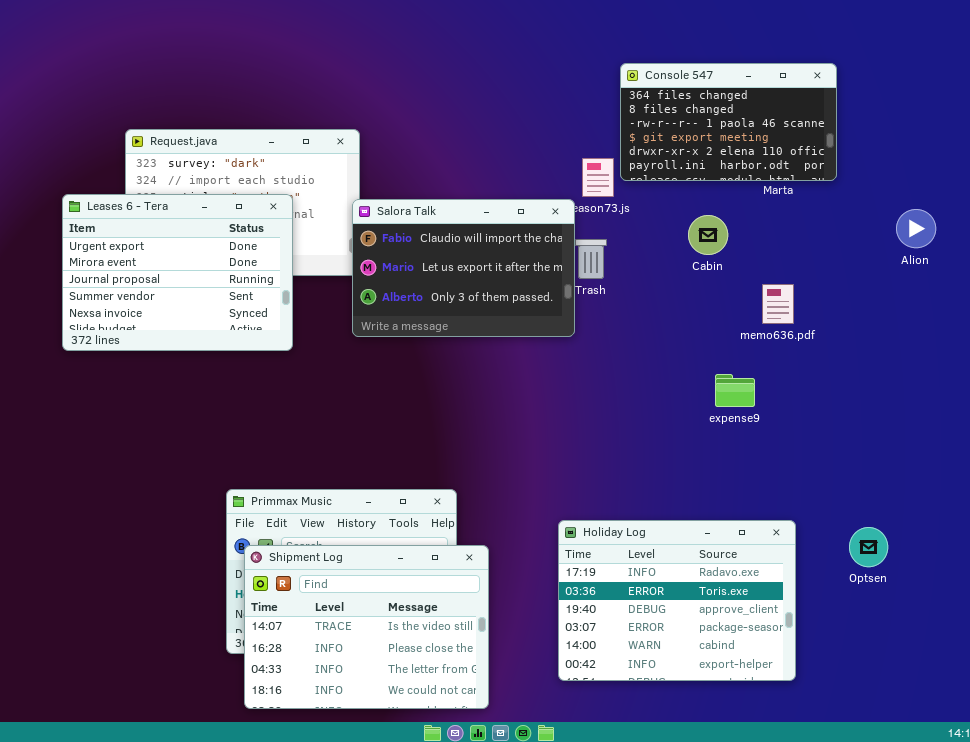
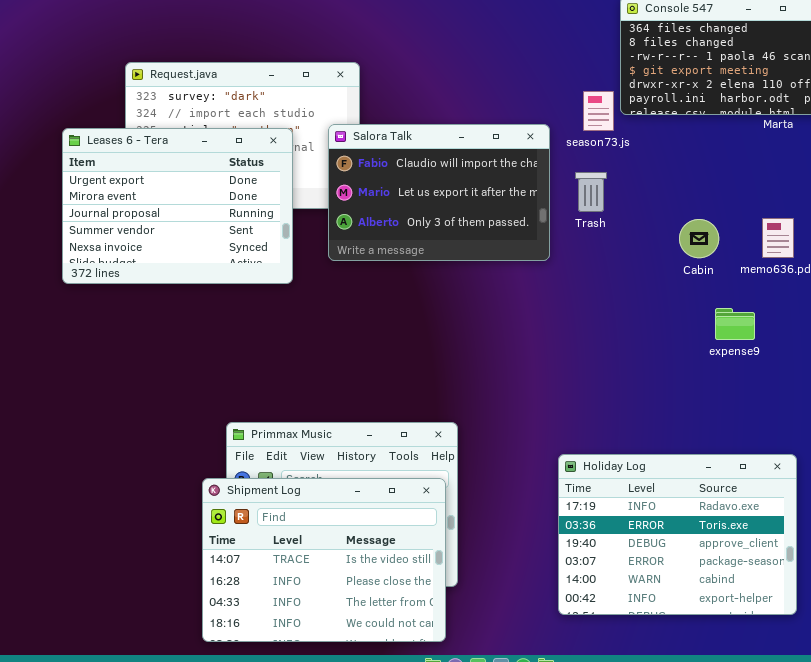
Salora Talk: [352,199,575,337] -> [328,124,550,261], moved
Cabin: [688,215,728,255] -> [679,219,719,258], moved
Shipment Log: [244,545,489,709] -> [202,478,446,642], moved

